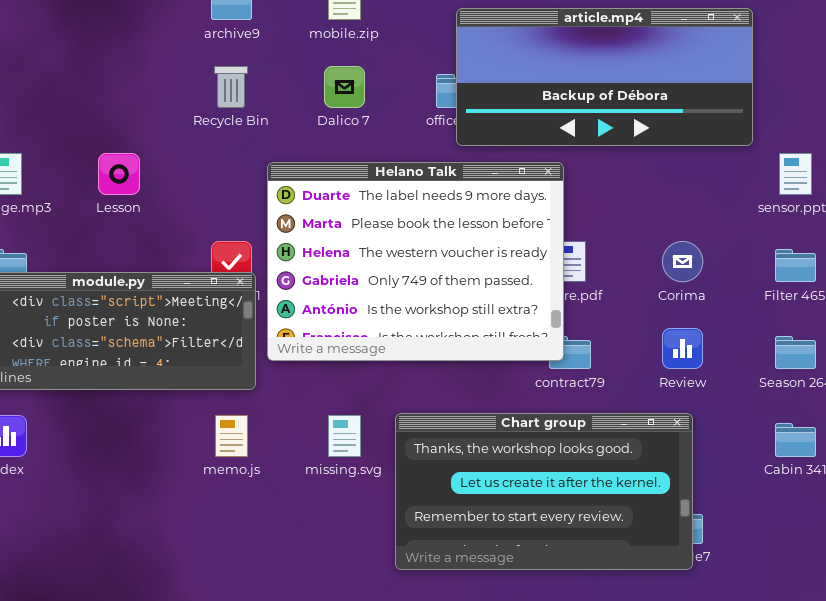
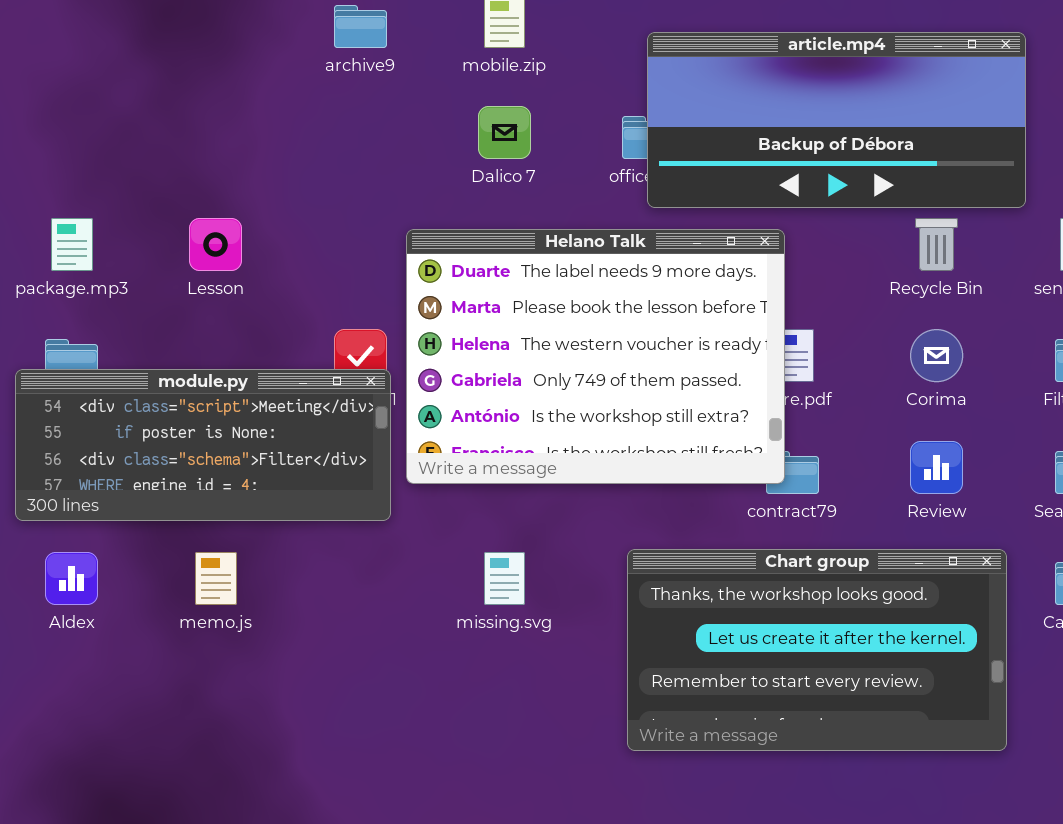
Recycle Bin: [214,66,248,108] -> [915,218,958,271], moved
Chart group: [395,413,693,570] -> [627,549,1007,751], moved
memo.js: [215,415,248,457] -> [195,552,237,605], moved

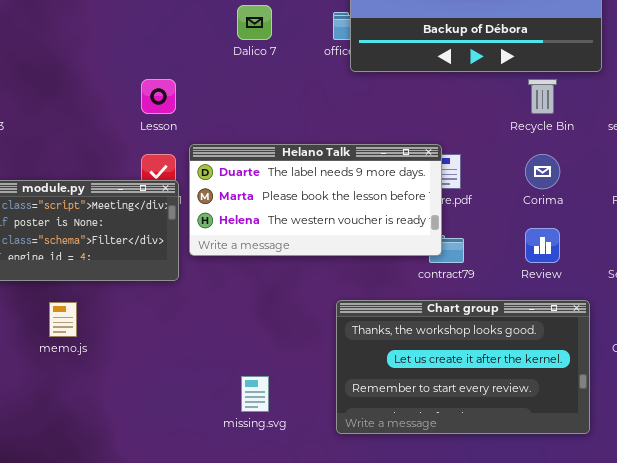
Lesson: [189,218,242,271] -> [141,79,176,114], moved
Helano Talk: [406,229,785,484] -> [189,144,442,256], resized
missing.svg: [484,552,525,605] -> [241,376,269,412], moved

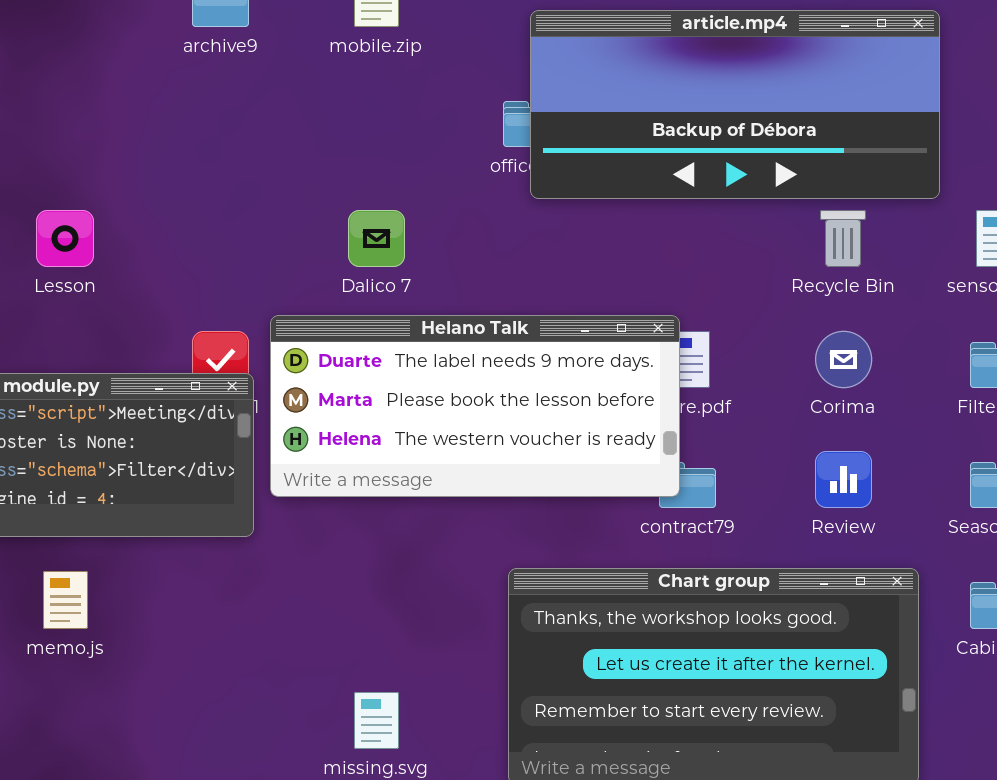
Dalico 7: [237,5,272,40] -> [348,210,405,267], moved
Lesson: [141,79,176,114] -> [36,210,94,267], moved

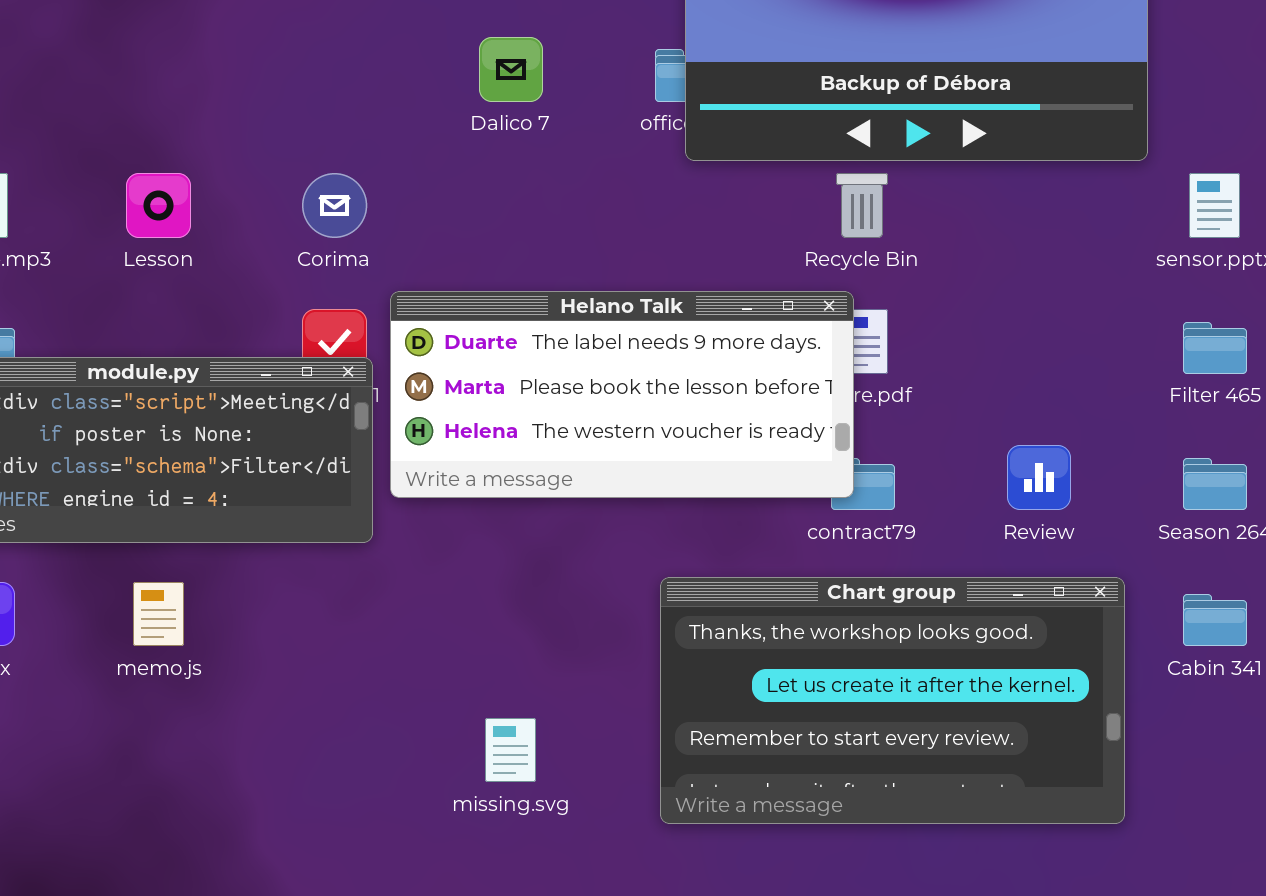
Dalico 7: [348,210,405,267] -> [479,37,543,102], moved
Recycle Bin: [820,210,866,267] -> [836,173,888,238], moved
Corima: [815,331,872,388] -> [302,173,367,238], moved

